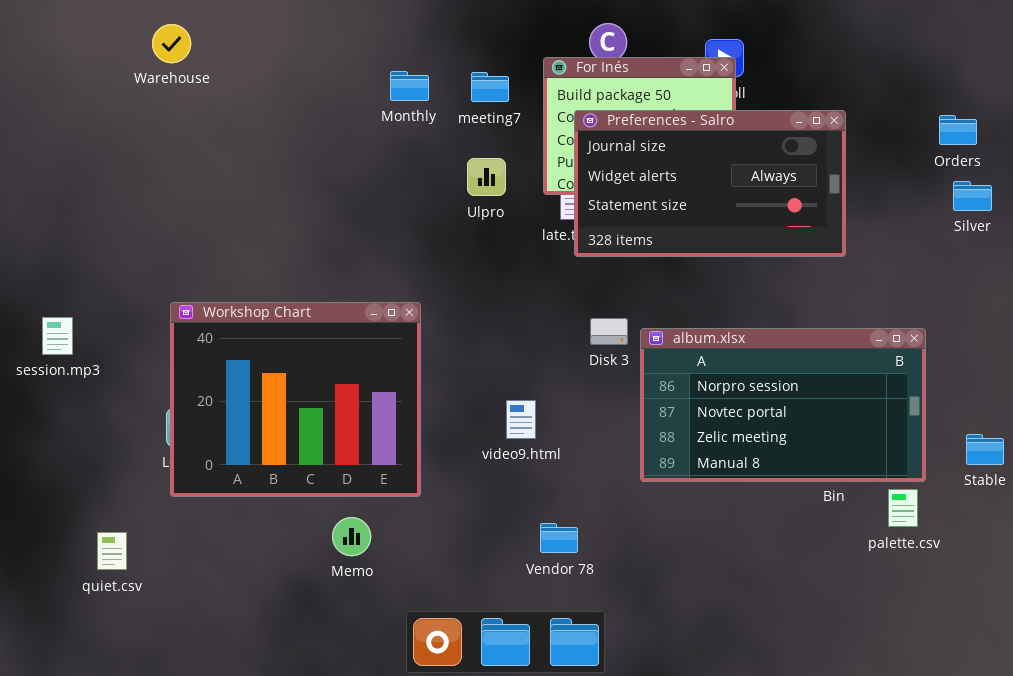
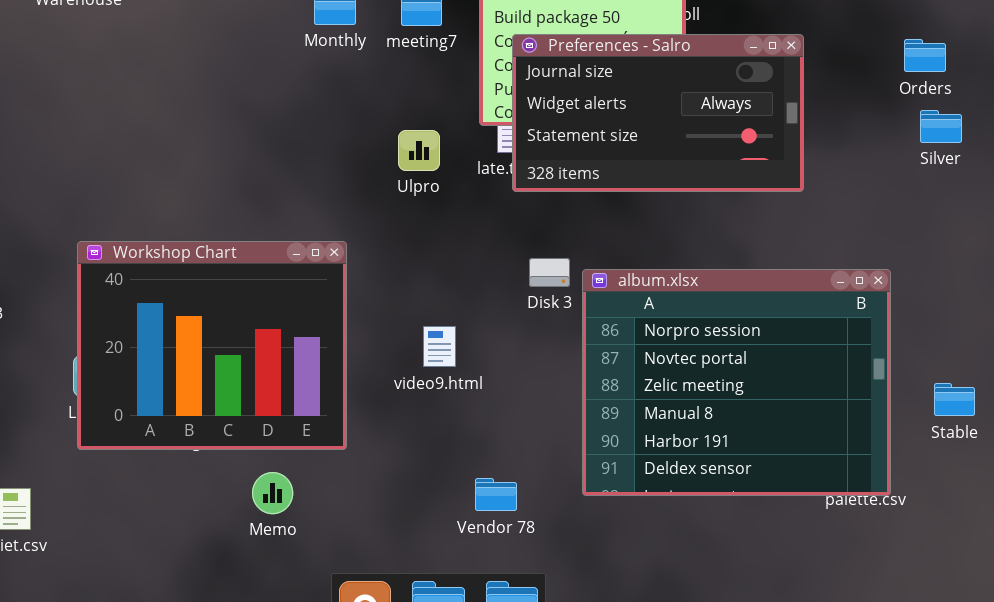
Ulpro: [467,158,506,196] -> [398,130,440,171], moved
album.xlsx: [640,328,926,482] -> [582,269,891,496], resized
video9.html: [506,400,536,439] -> [423,326,456,367], moved

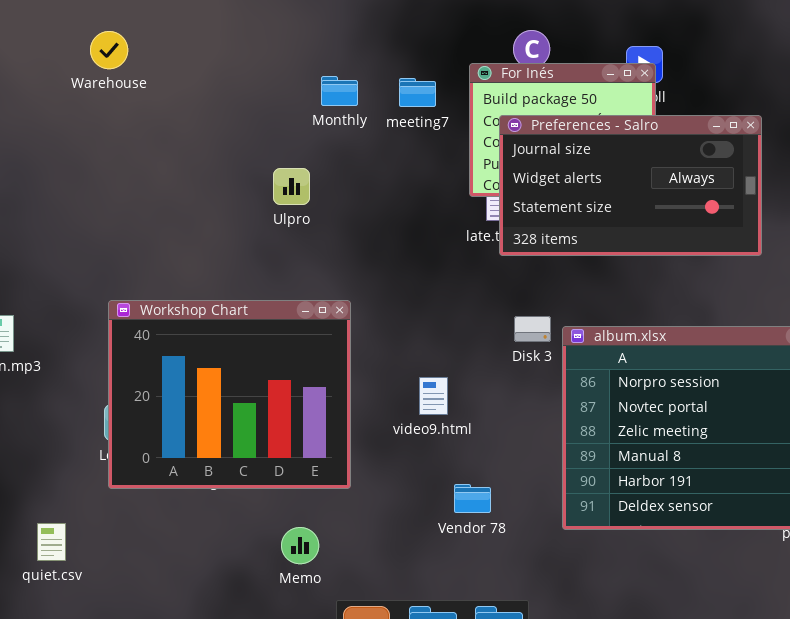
Ulpro: [398,130,440,171] -> [273,168,310,205], moved
Memo: [252,472,293,514] -> [281,527,319,564], moved
Vendor 78: [475,478,517,511] -> [454,484,491,513], moved

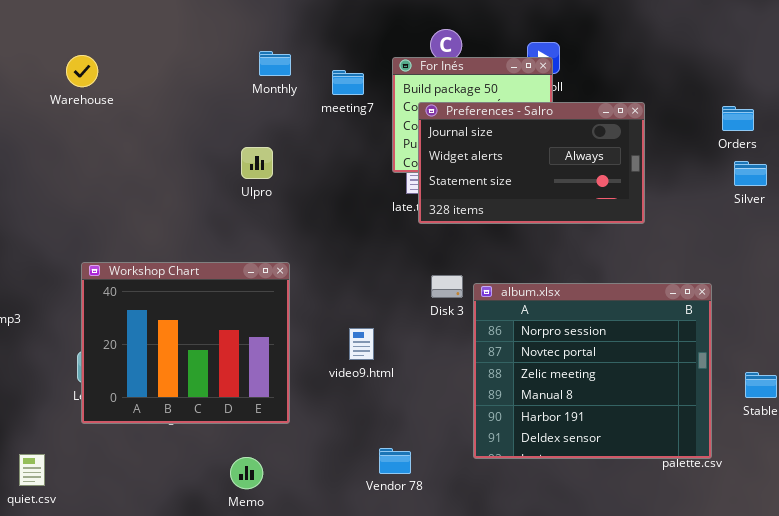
Warehouse: [90,31,128,69] -> [66,55,98,87], moved
Monthly: [321,76,358,106] -> [259,51,291,76], moved
Ulpro: [273,168,310,205] -> [241,147,273,179], moved
Vendor 78: [454,484,491,513] -> [379,448,411,474], moved

